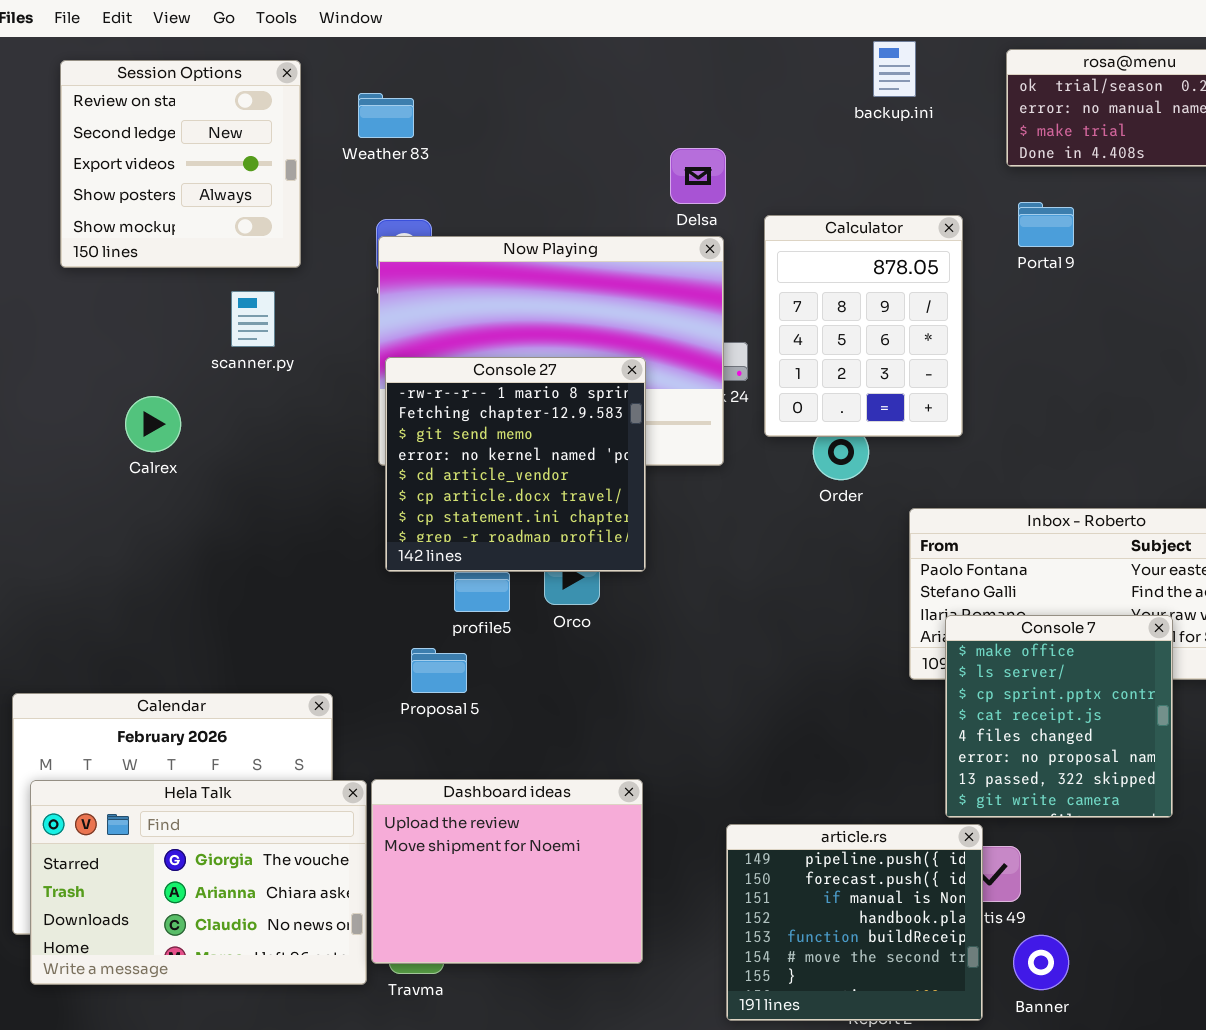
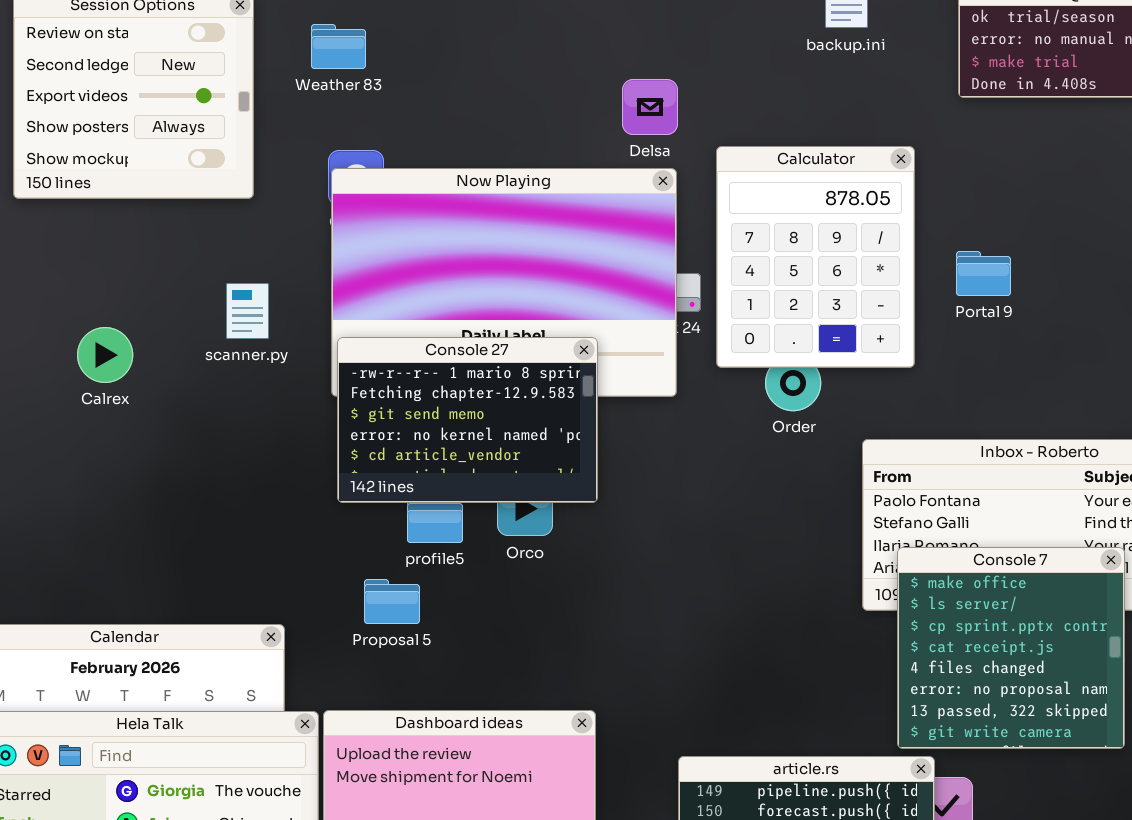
Portal 9: [1018,202,1074,247] -> [956,251,1011,296], moved
scanner.py: [231,291,275,347] -> [226,283,269,339], moved
Console 27: [385,357,646,572] -> [337,337,598,503], resized

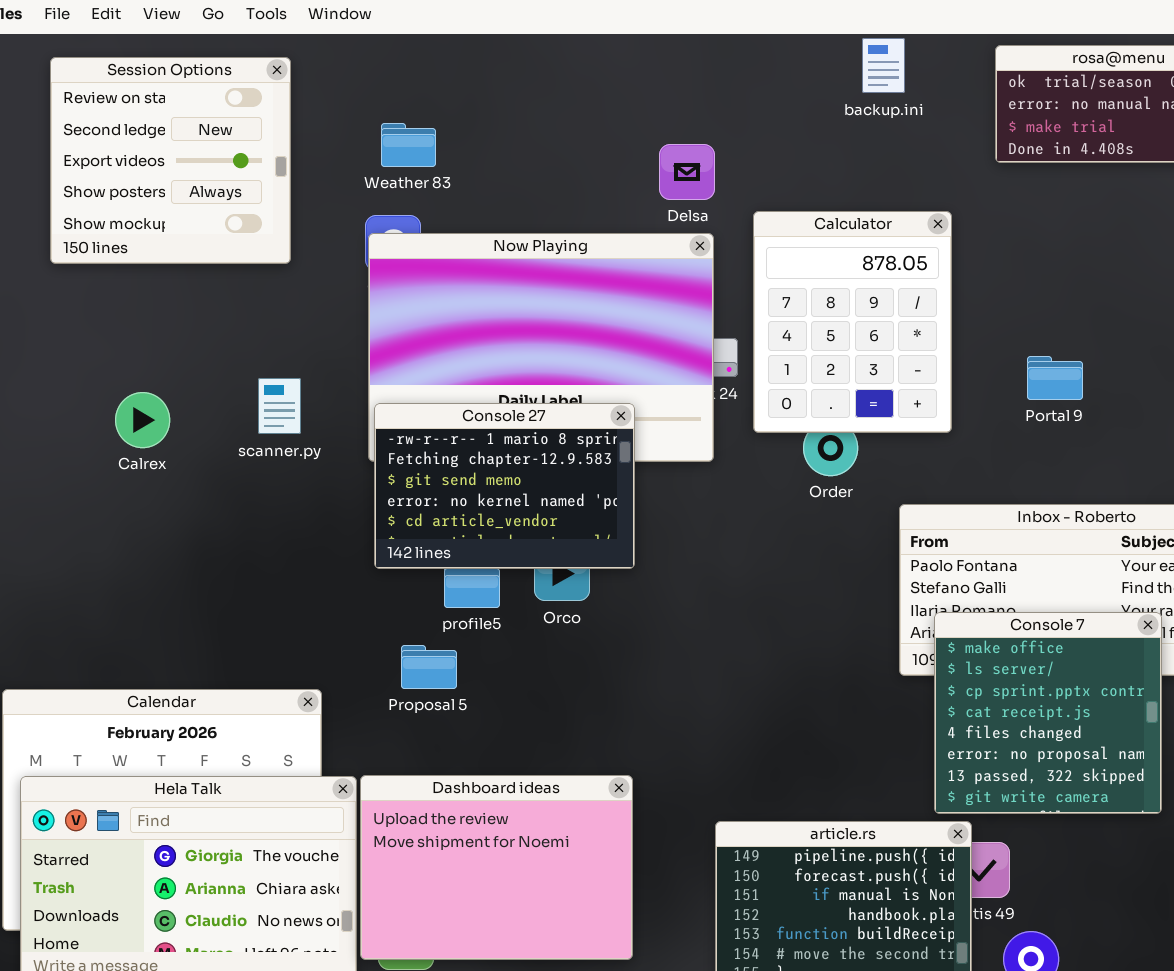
Weather 83: [311,24,366,69] -> [381,123,436,167], moved
Portal 9: [956,251,1011,296] -> [1027,356,1083,400], moved
scanner.py: [226,283,269,339] -> [258,378,301,434], moved

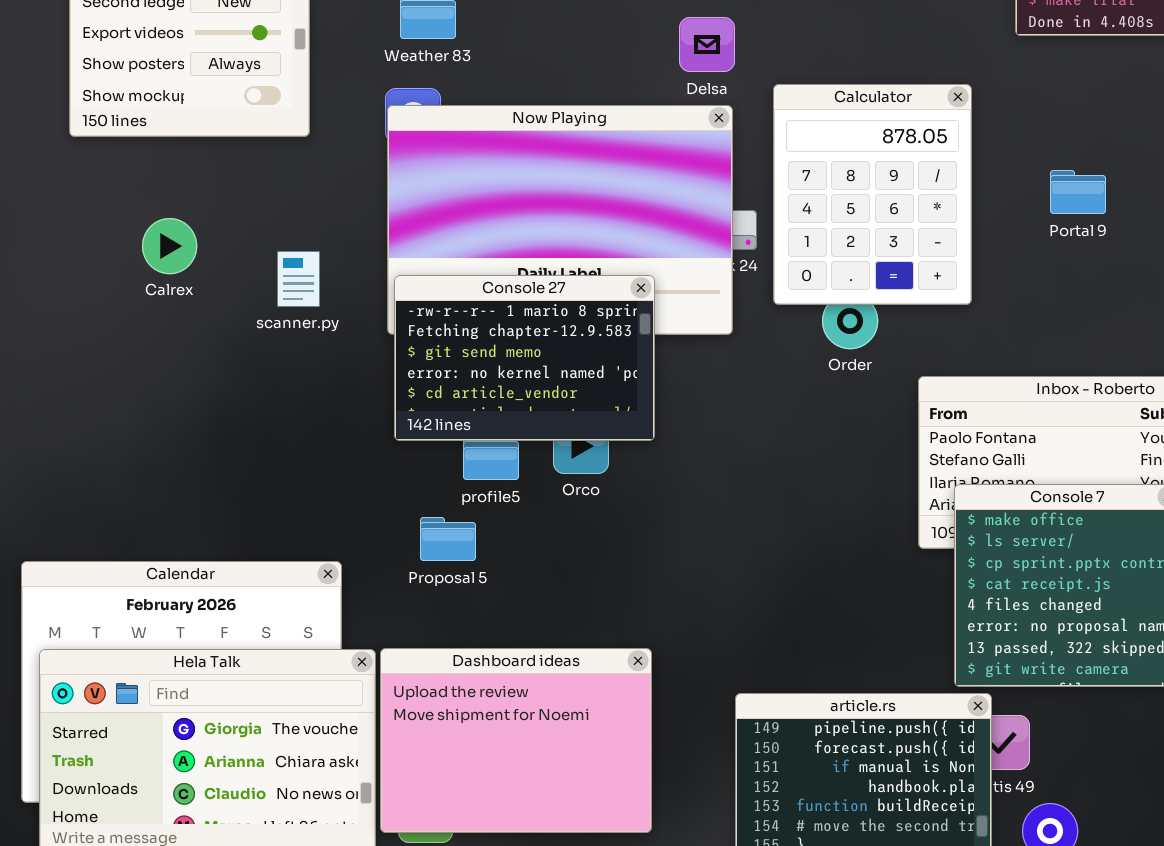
Portal 9: [1027,356,1083,400] -> [1050,170,1106,214], moved
Calrex: [115,392,170,448] -> [142,218,197,274], moved

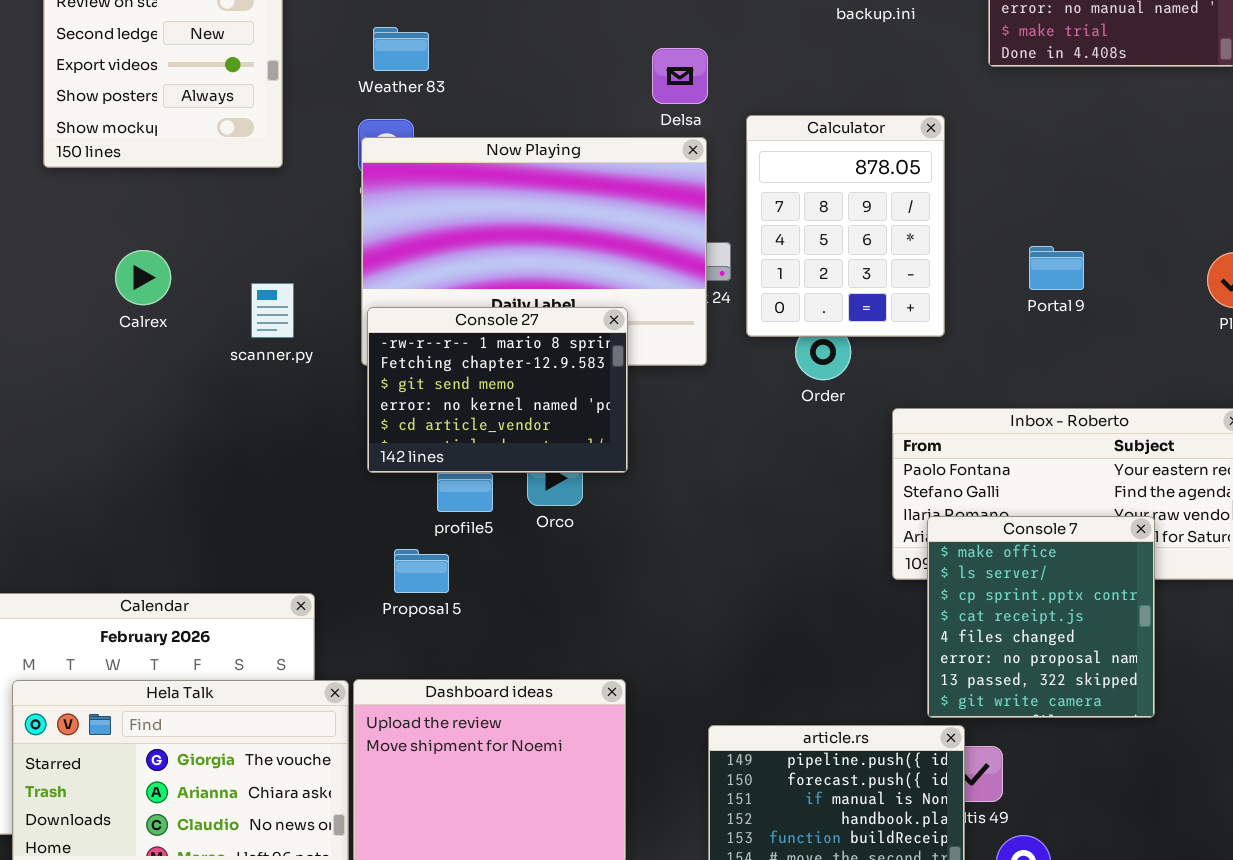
Portal 9: [1050,170,1106,214] -> [1029,246,1084,290], moved

